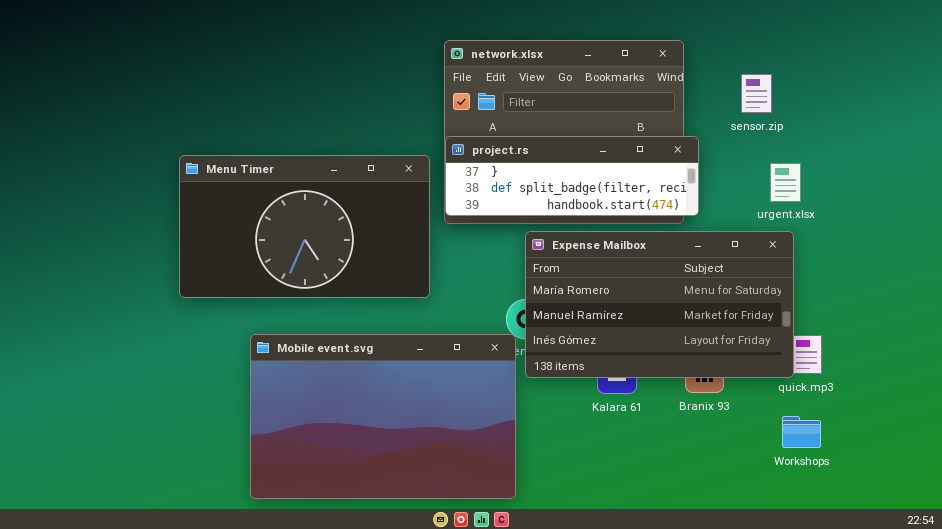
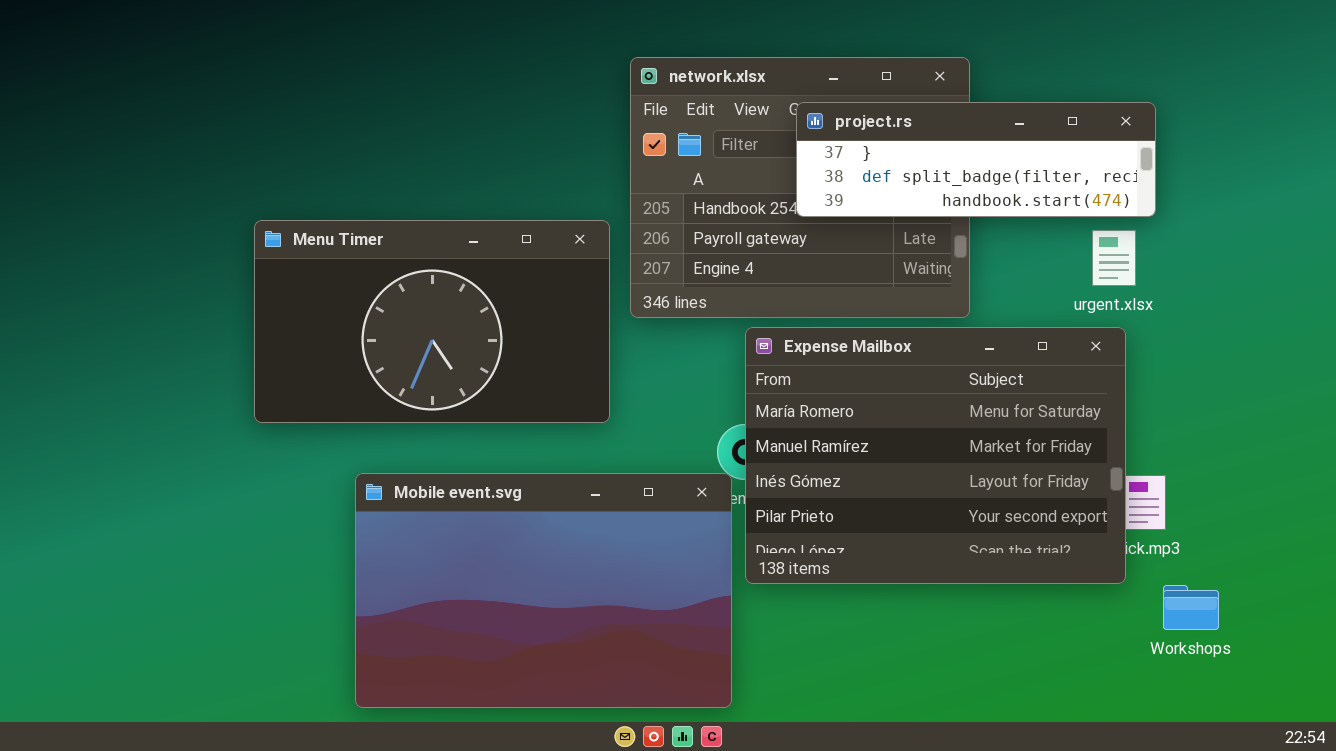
project.rs: [445,136,699,216] -> [796,102,1156,217], moved
Expense Mailbox: [525,231,794,378] -> [745,327,1126,584], resized
Workshops: [782,416,821,448] -> [1163,585,1219,630], moved

